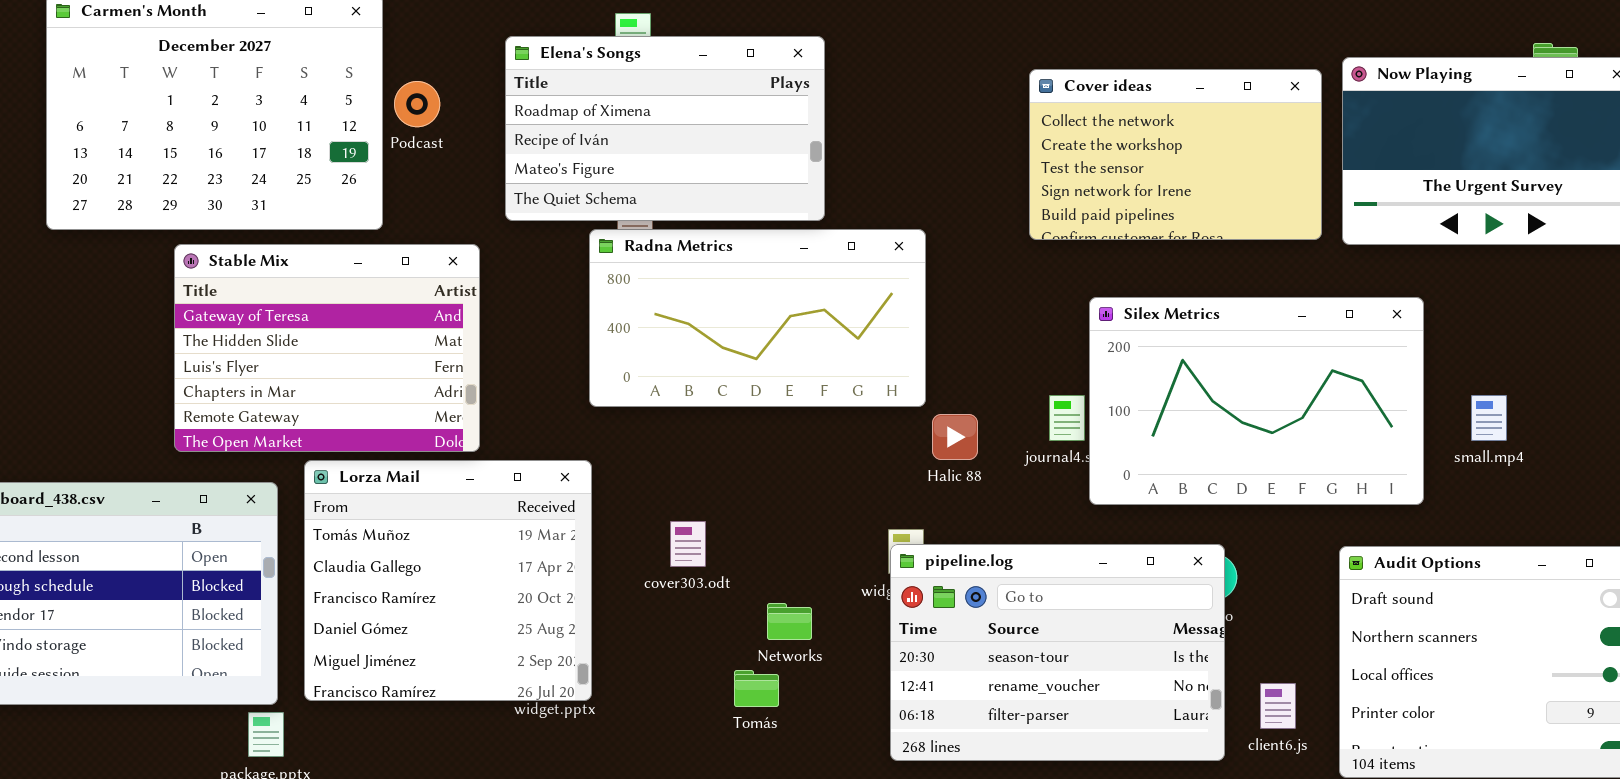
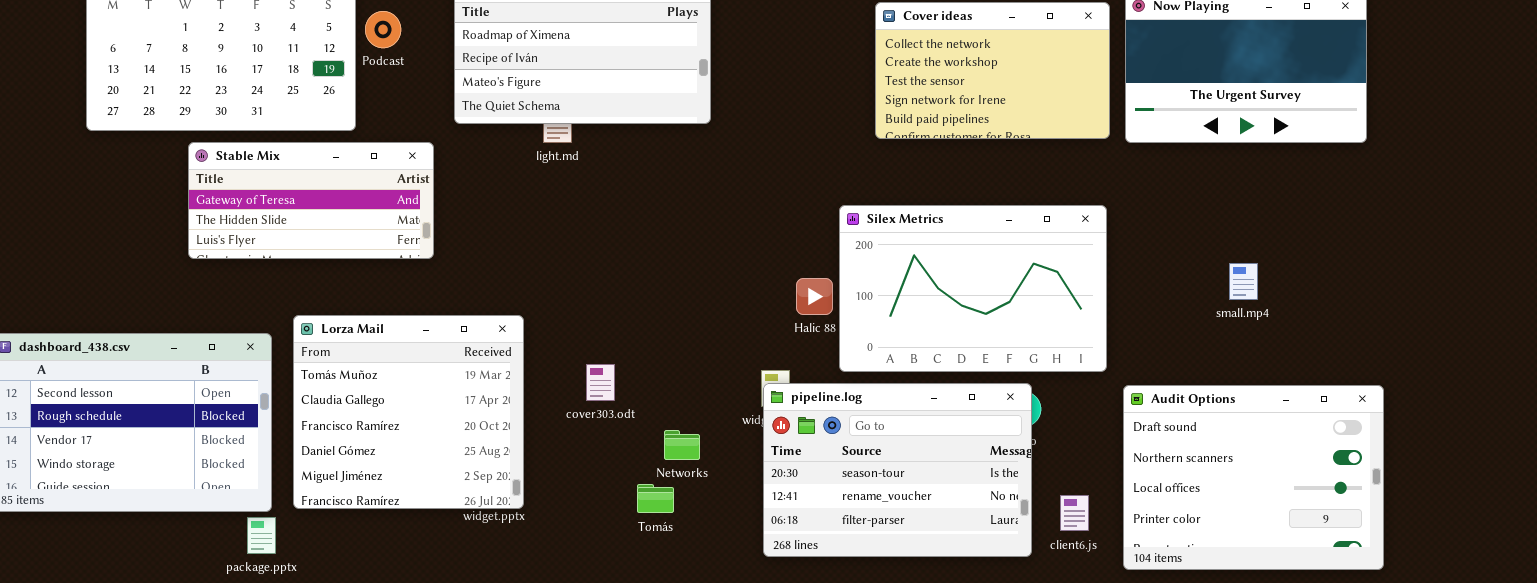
Radna Metrics: [589,229,926,407] -> none, closed
Stable Mix: [174,244,480,452] -> [188,142,434,259], resized
Silex Metrics: [1089,297,1424,505] -> [839,205,1107,372], moved

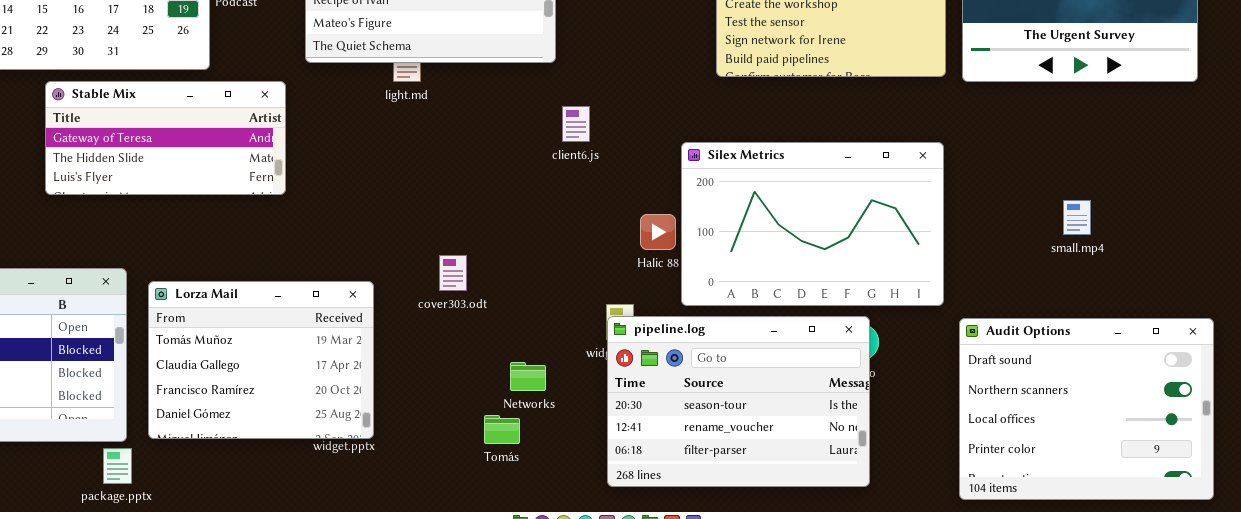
Lorza Mail: [293,315,524,509] -> [148,281,374,439], resized
cover303.odt: [586,364,615,401] -> [439,255,467,291], moved
client6.js: [1060,495,1089,531] -> [562,106,590,142], moved

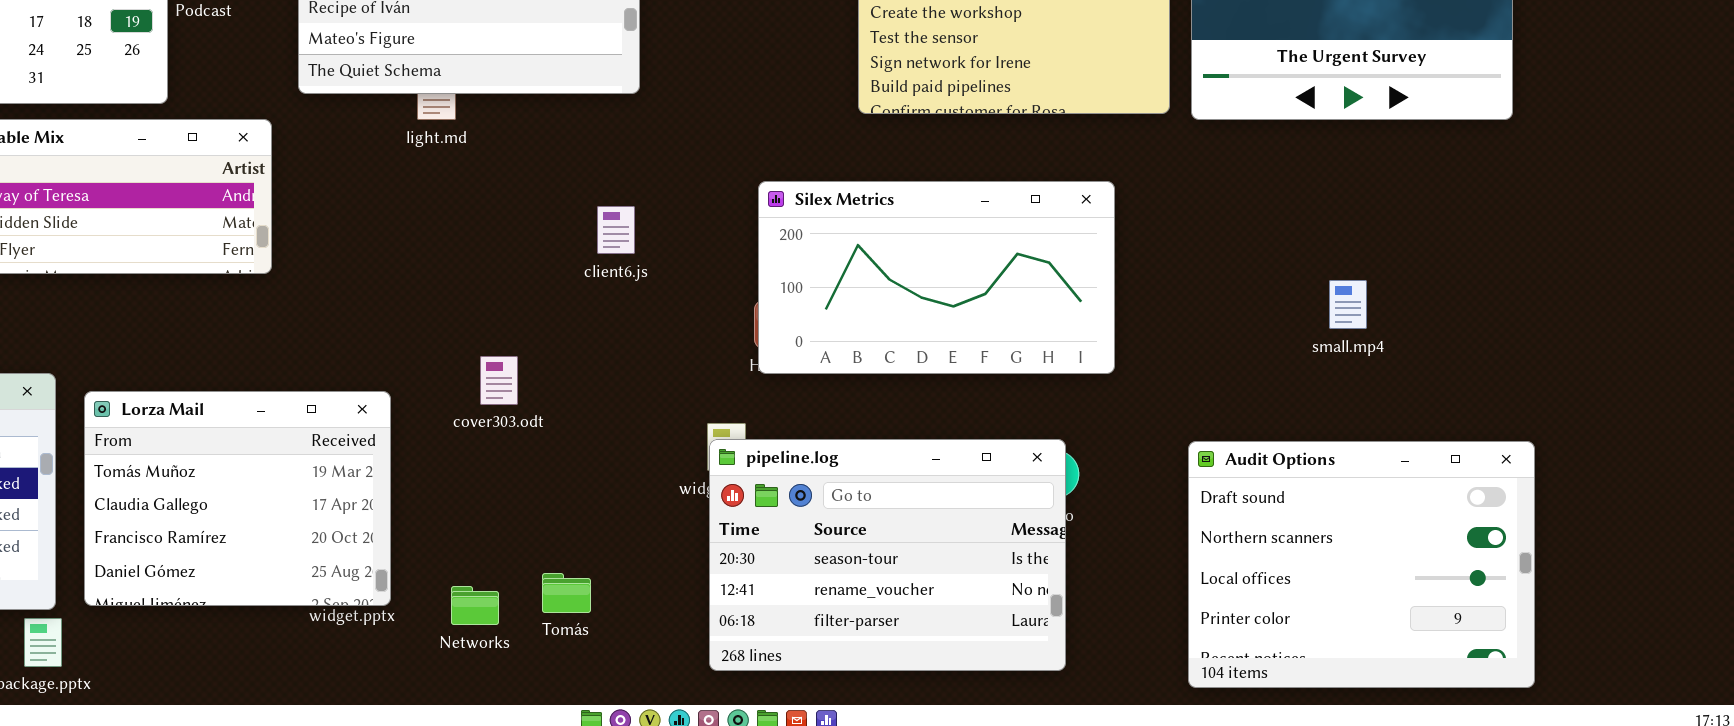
client6.js: [562,106,590,142] -> [597,206,635,254], moved
Silex Metrics: [681,142,944,306] -> [758,181,1115,374], moved, resized
Networks: [510,362,546,391] -> [451,586,499,625], moved

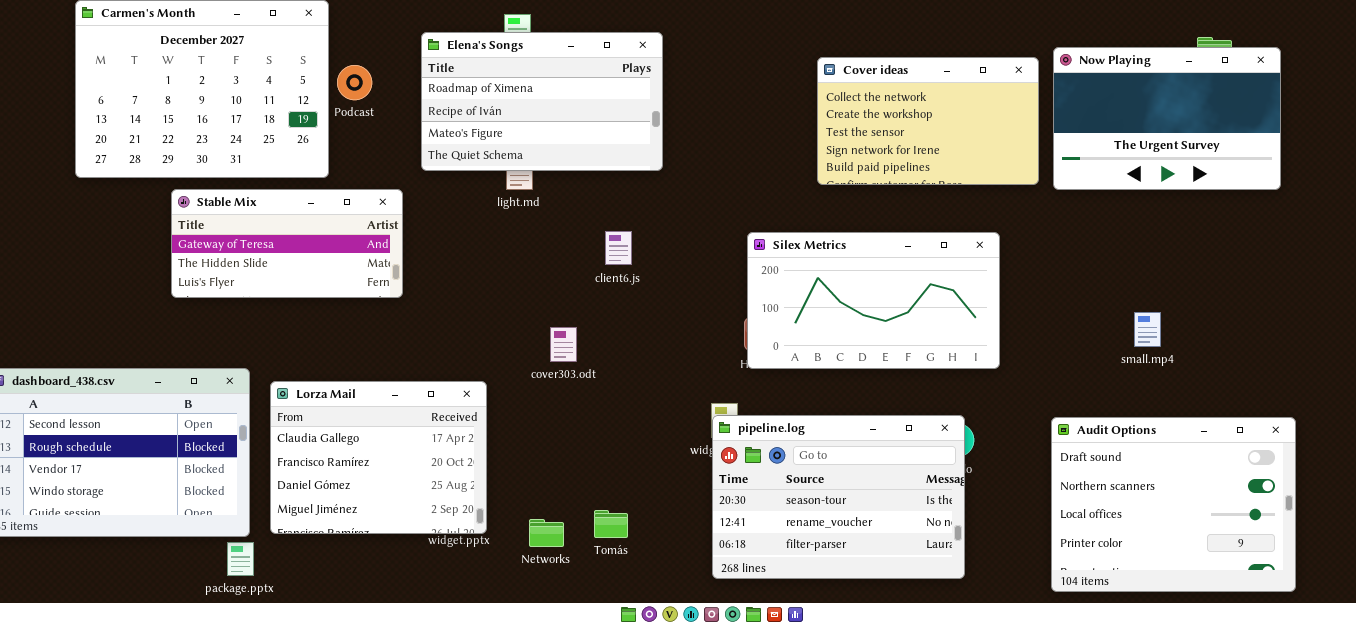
client6.js: [597,206,635,254] -> [605,231,632,265], moved
small.mp4: [1329,280,1367,329] -> [1134,312,1161,347], moved
cover303.odt: [480,356,518,405] -> [550,327,577,362], moved
Lorza Mail: [84,391,391,606] -> [270,381,487,534], scrolled down 1 row

